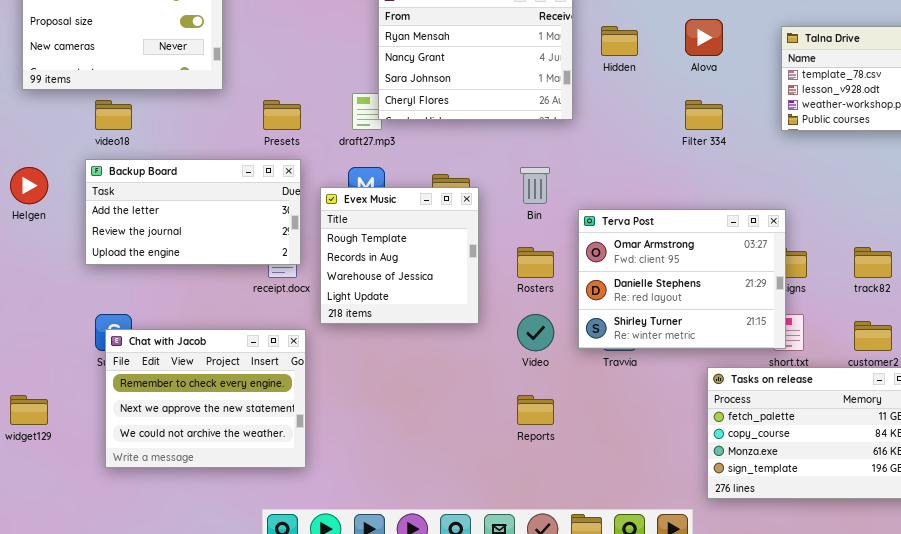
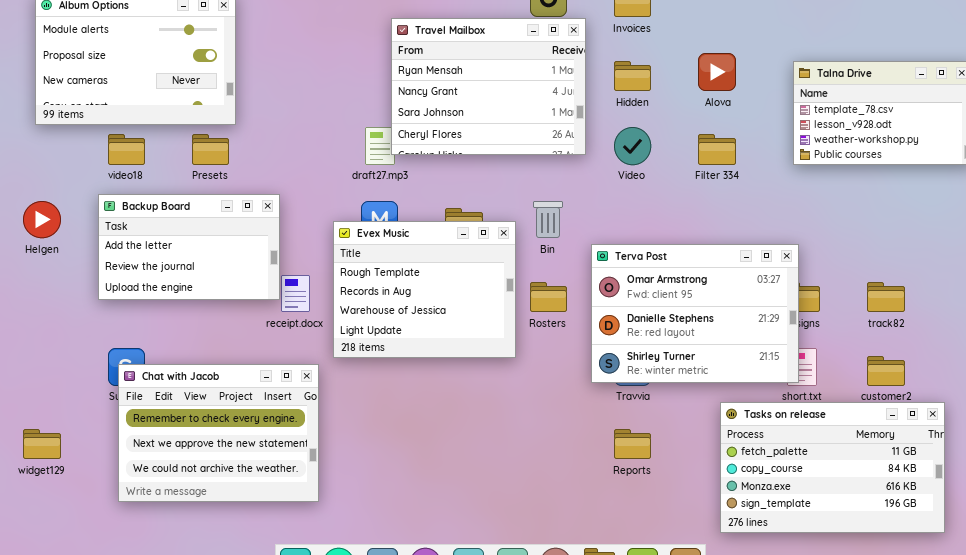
Presets: [263,100,301,130] -> [192,134,229,165], moved
Backup Board: [85,159,301,265] -> [98,194,280,300], resized
Evex Music: [320,187,479,324] -> [333,221,516,358], resized
Video: [517,314,554,351] -> [614,127,651,165], moved
Reports: [517,395,554,425] -> [614,429,651,459], moved

